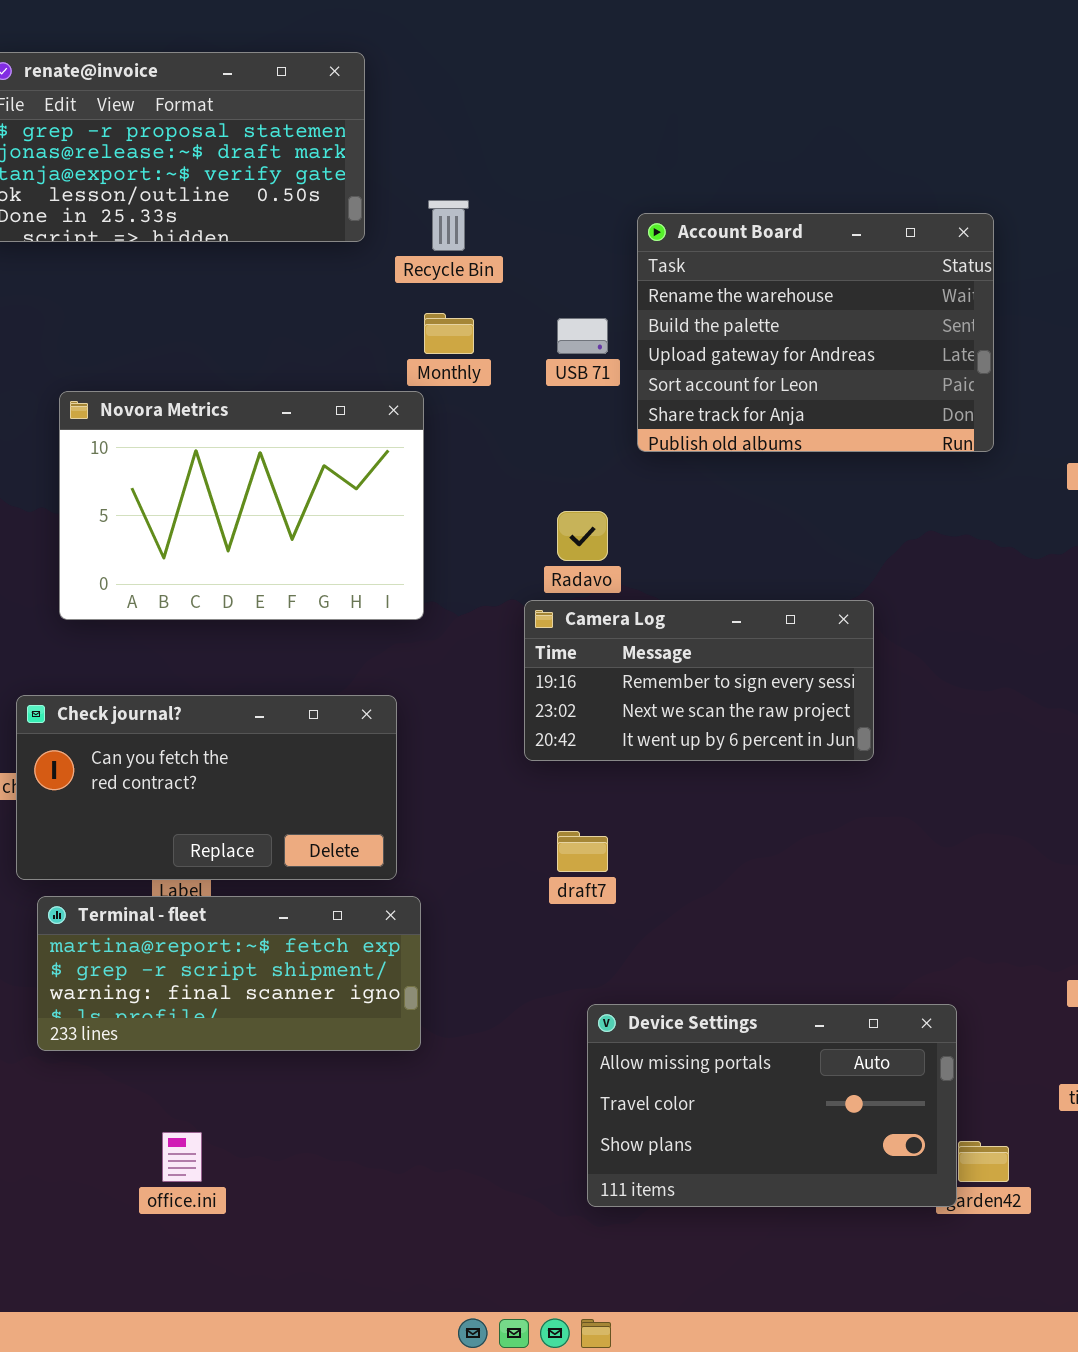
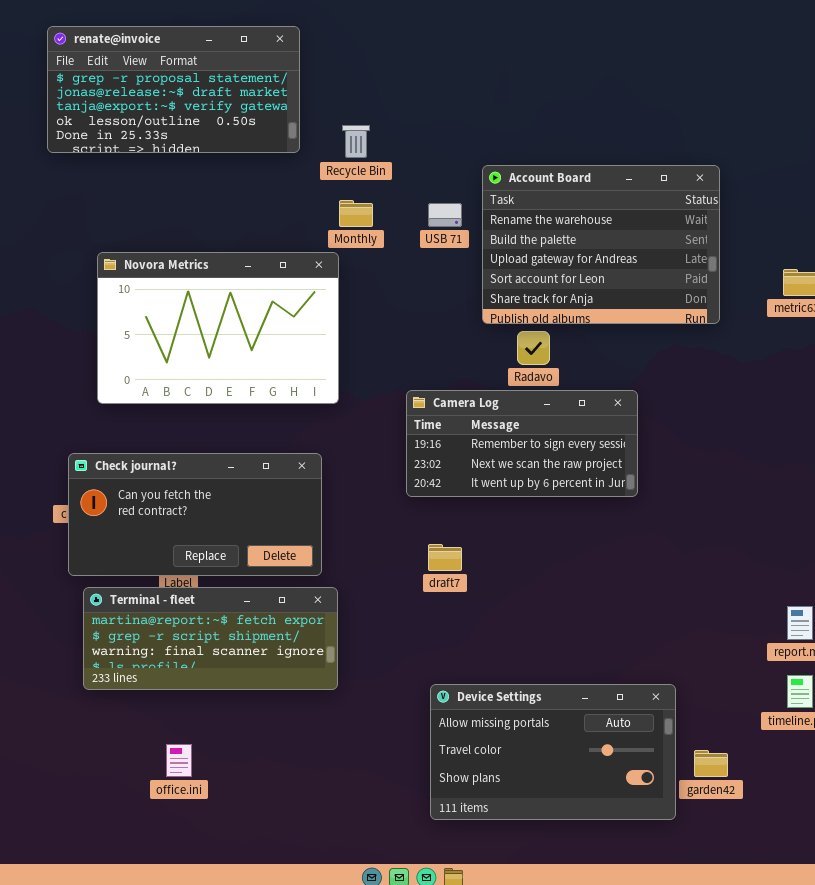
Account Board: [637,213,994,452] -> [482,165,720,324], moved
Radavo: [557,511,608,561] -> [517,331,550,365], moved
Device Settings: [587,1004,957,1207] -> [430,684,676,820], moved

